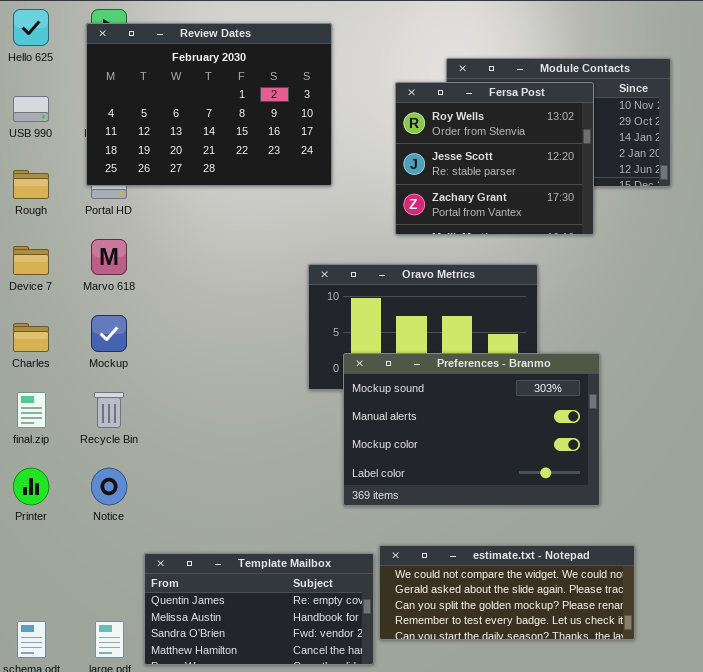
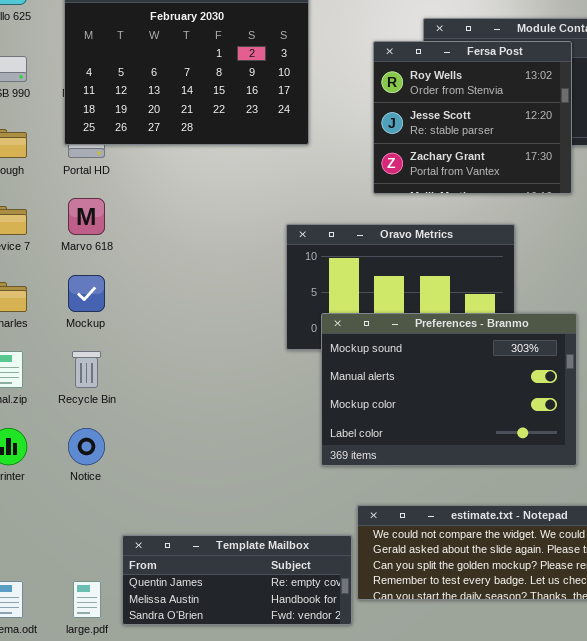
Template Mailbox: [144,553,374,665] -> [122,535,352,625], resized

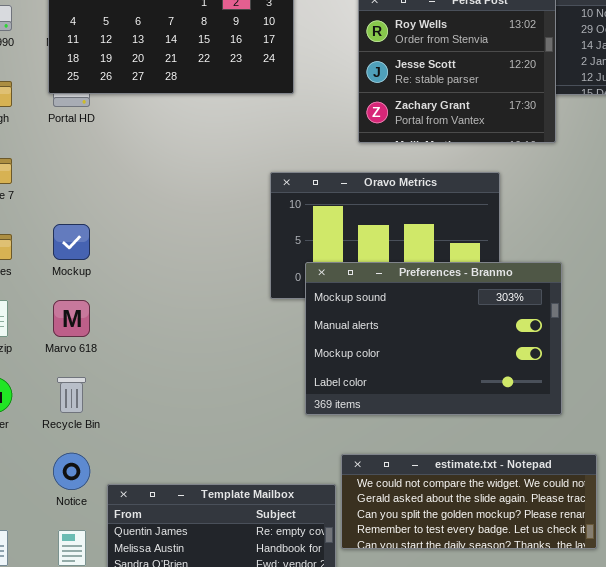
Marvo 618: [68,198,105,235] -> [53,300,90,337], moved
Recycle Bin: [72,351,101,388] -> [57,377,86,413], moved
Notice: [68,428,105,465] -> [53,453,90,490], moved

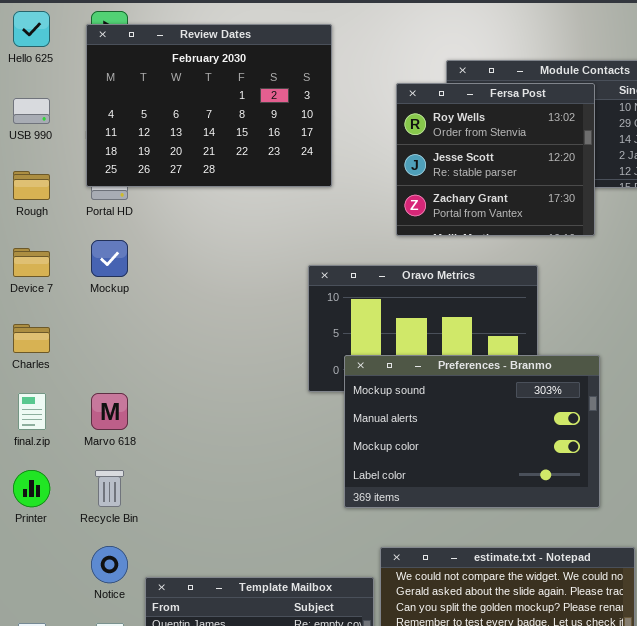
Mockup: [53,224,90,260] -> [91,240,128,277], moved

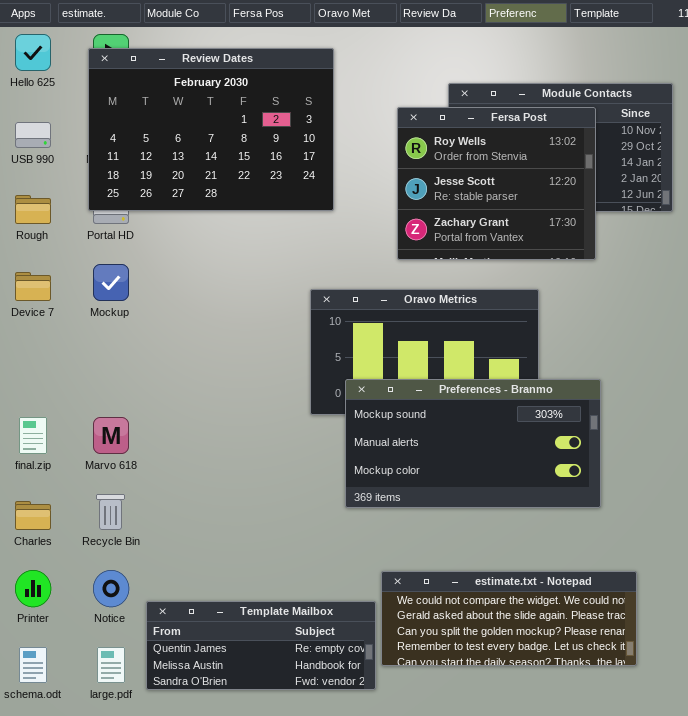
Charles: [13,324,50,353] -> [15,501,51,530], moved
Preferences - Branmo: [344,355,600,508] -> [345,379,601,508], resized
Printer: [13,470,50,507] -> [15,570,51,607], moved

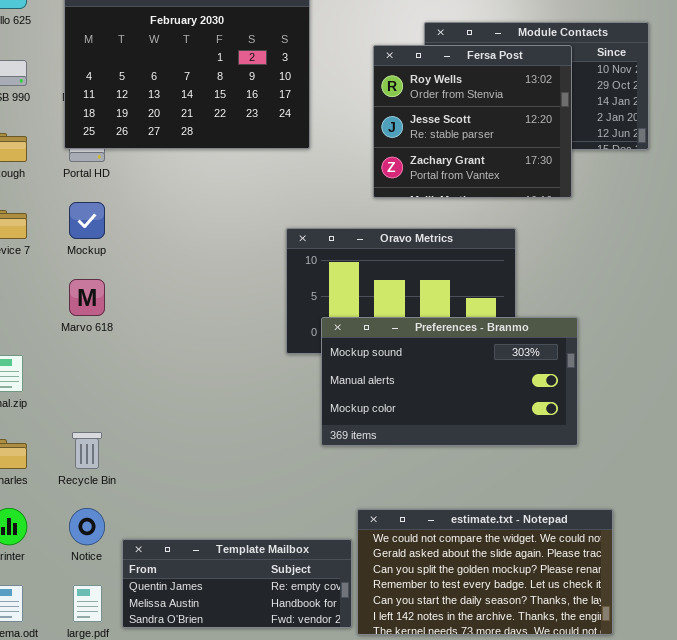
Marvo 618: [93,417,129,454] -> [69,279,105,316], moved
estimate.txt - Notepad: [381,571,637,666] -> [357,509,613,635], resized

